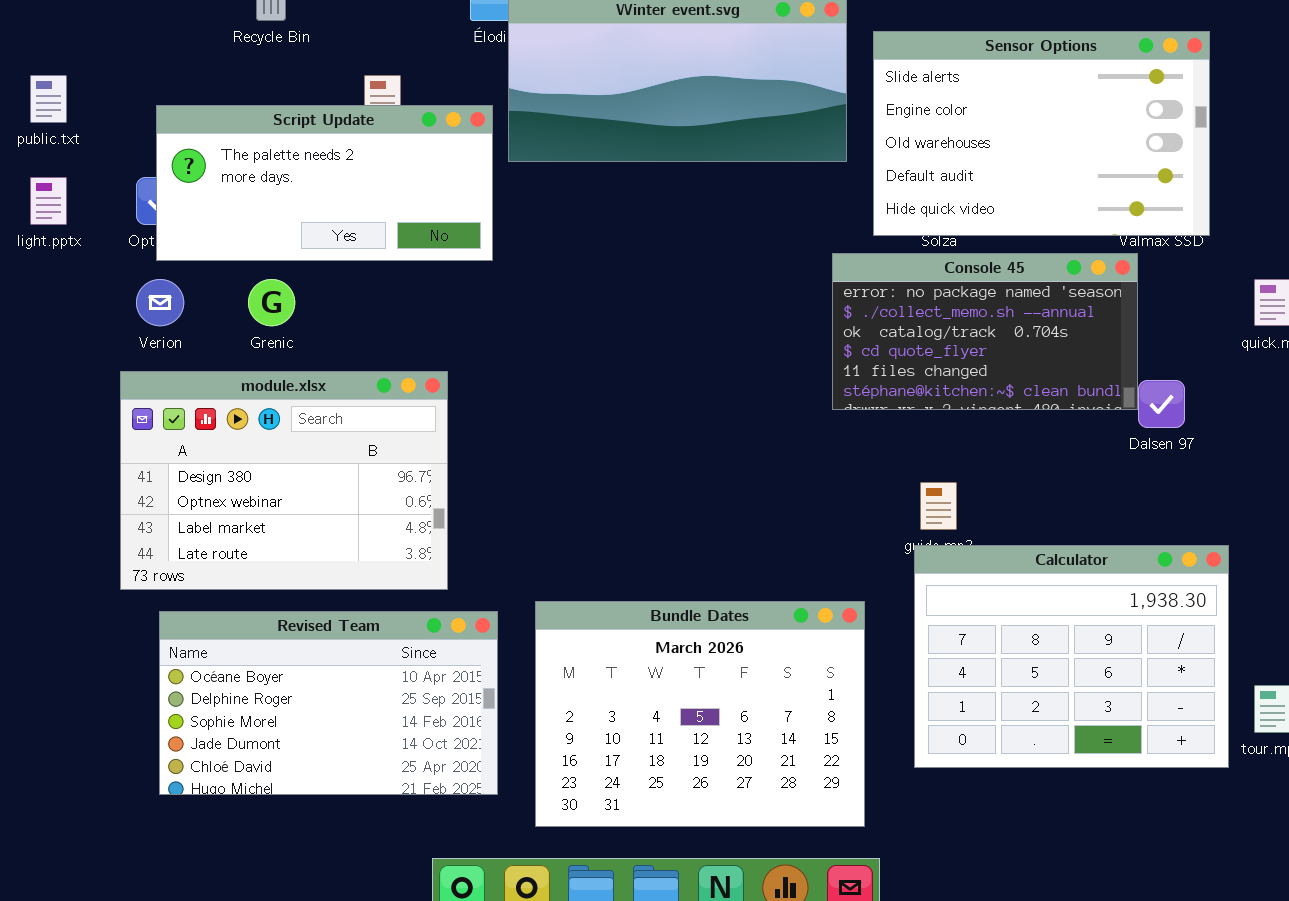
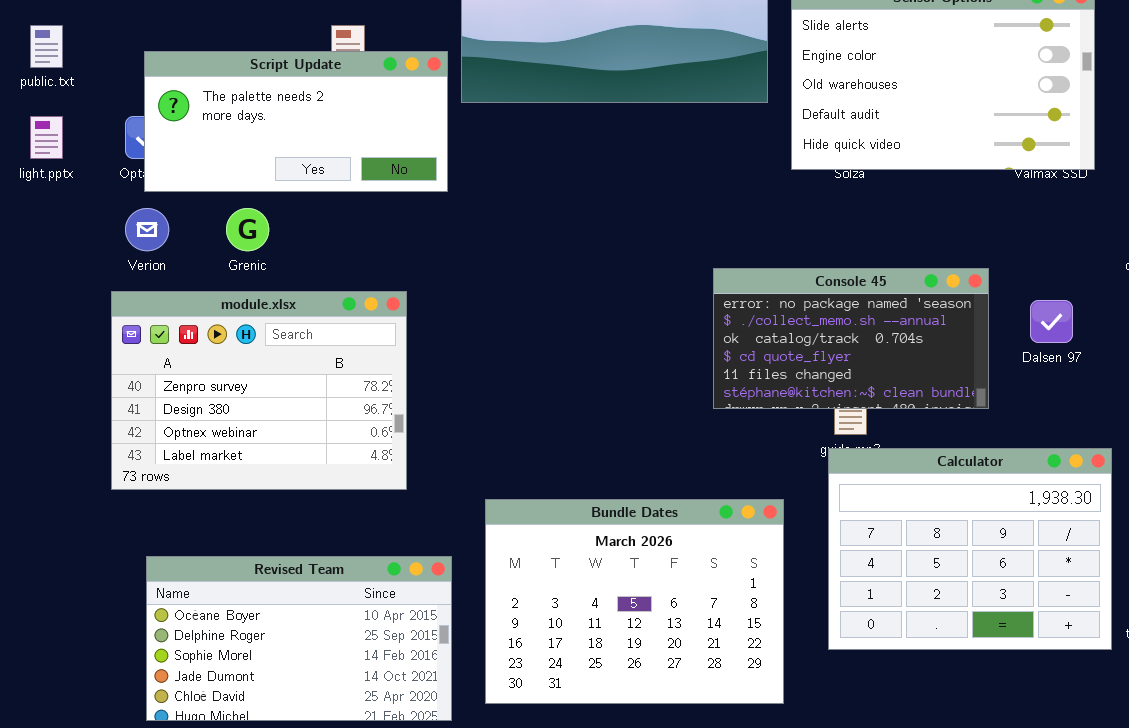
Console 45: [832,253,1138,410] -> [713,268,989,409], moved
module.xlsx: [120,371,448,590] -> [111,291,407,490], scrolled up 1 row
Revised Team: [159,611,498,795] -> [146,556,452,721], moved

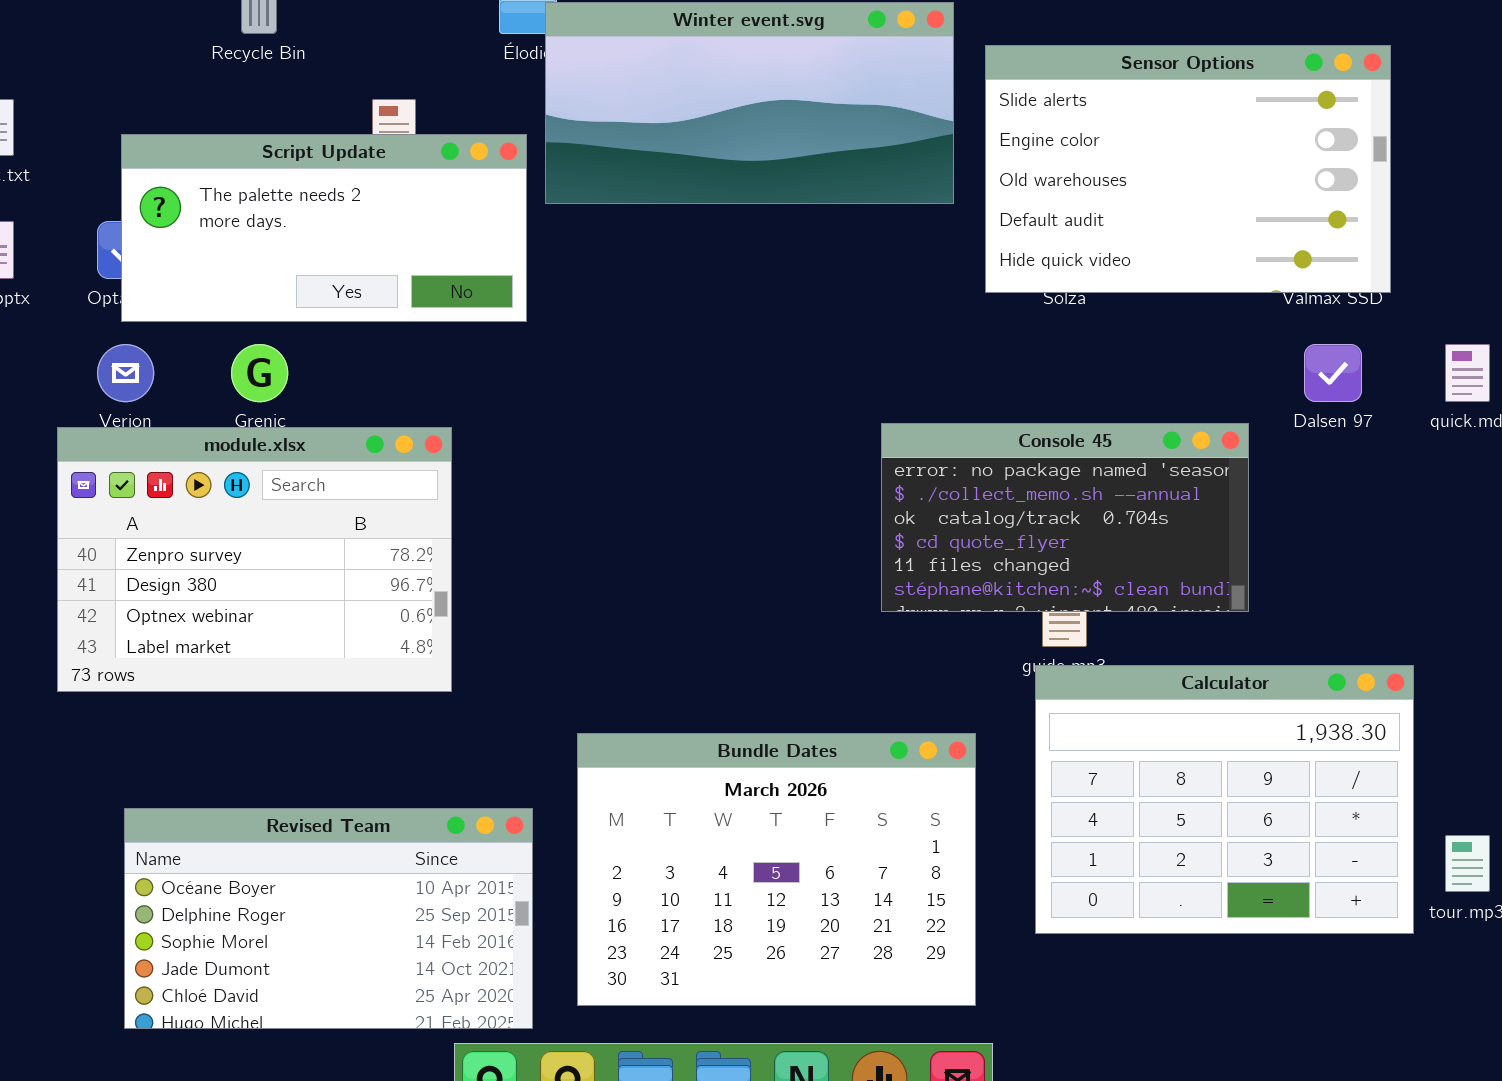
module.xlsx: [111,291,407,490] -> [57,427,452,692], moved
Dalsen 97: [1030,300,1073,343] -> [1304,344,1362,402], moved

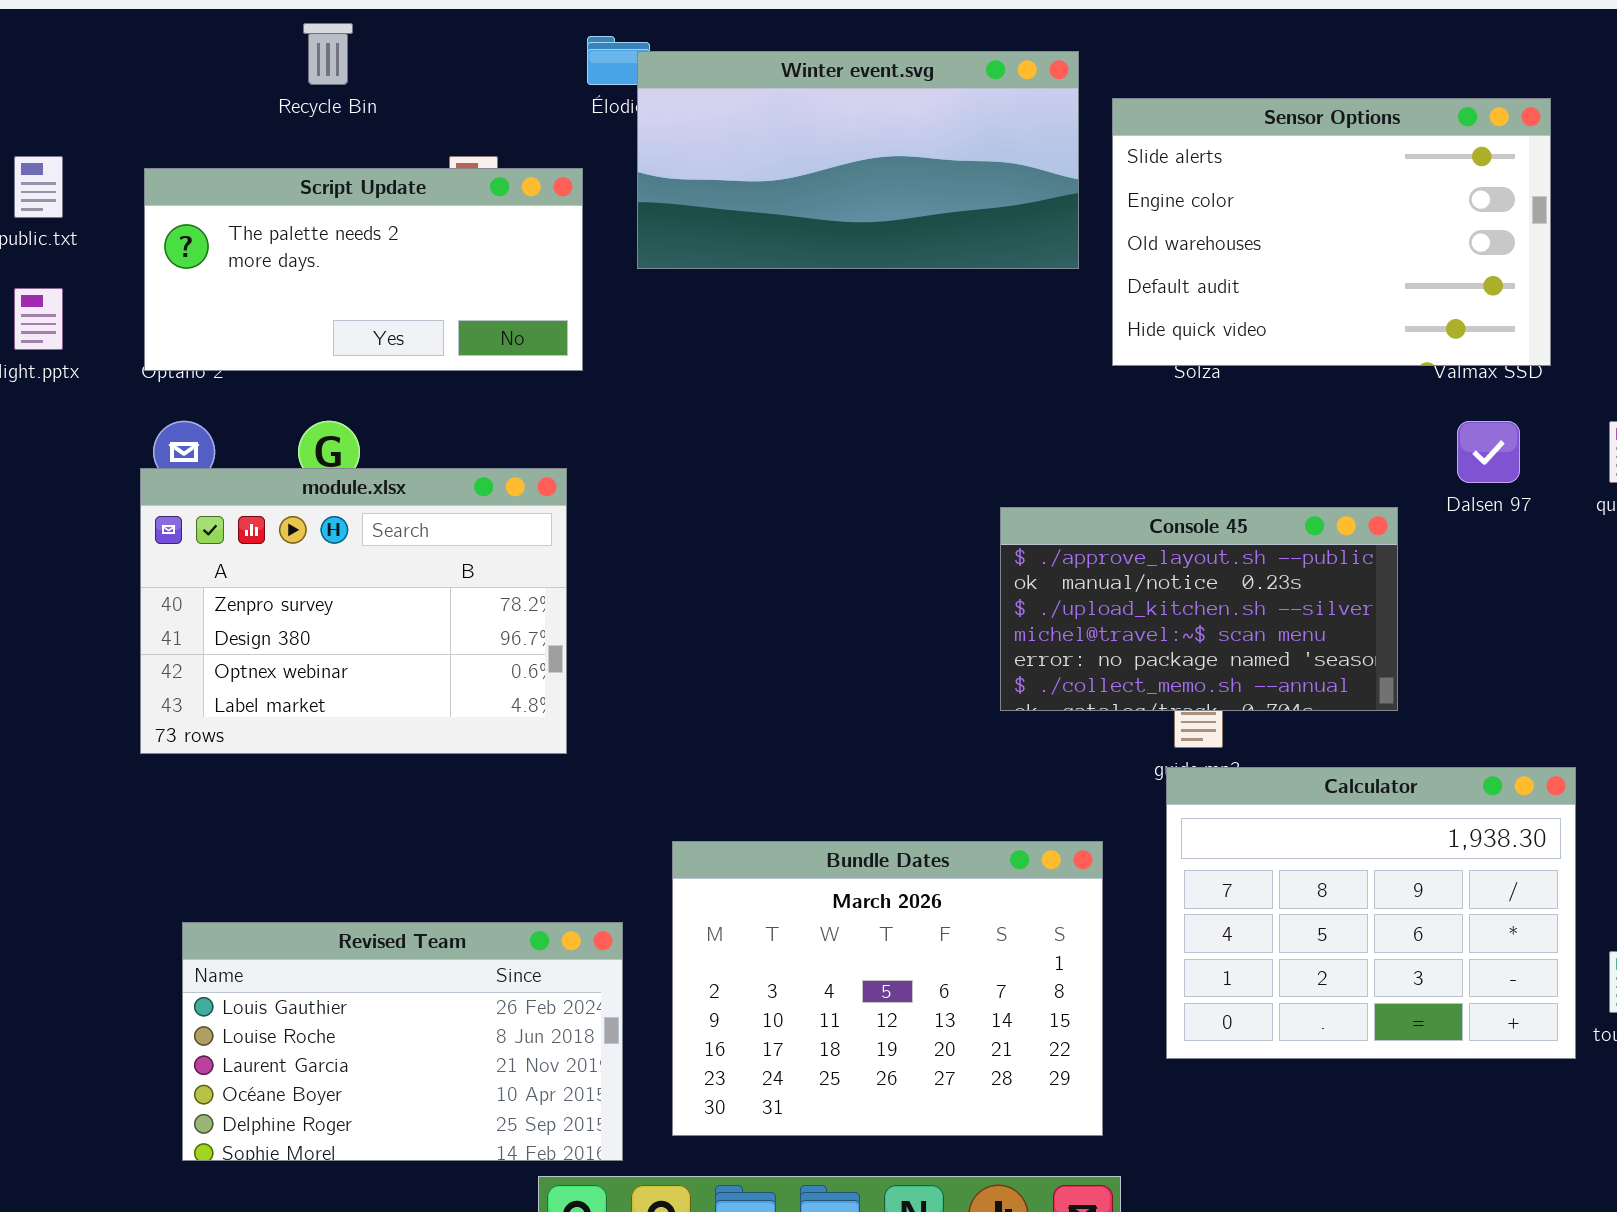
Script Update: [121,134,527,322] -> [144,168,583,371], moved
Console 45: [881,423,1249,612] -> [1000,507,1398,711], scrolled up 4 rows
module.xlsx: [57,427,452,692] -> [140,468,567,754], moved
Revised Team: [124,808,533,1029] -> [182,922,623,1161], scrolled up 3 rows

